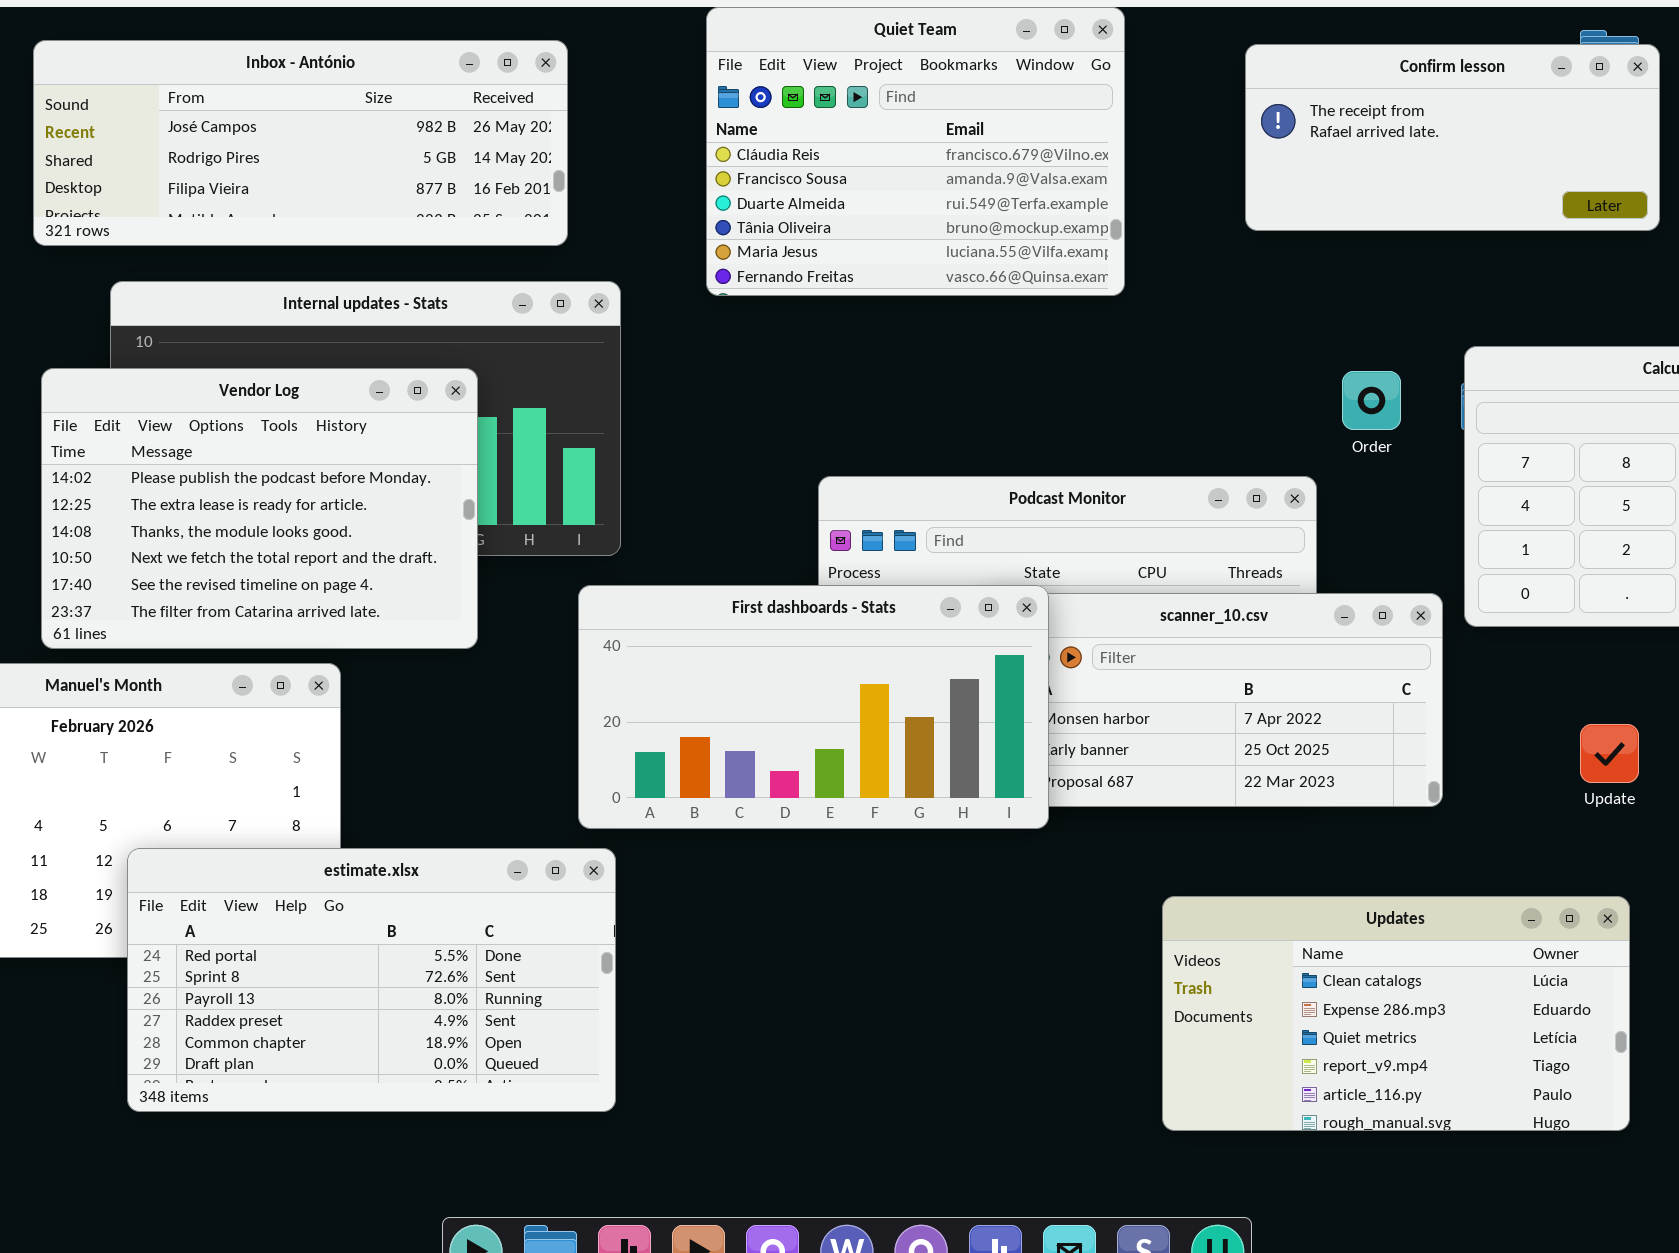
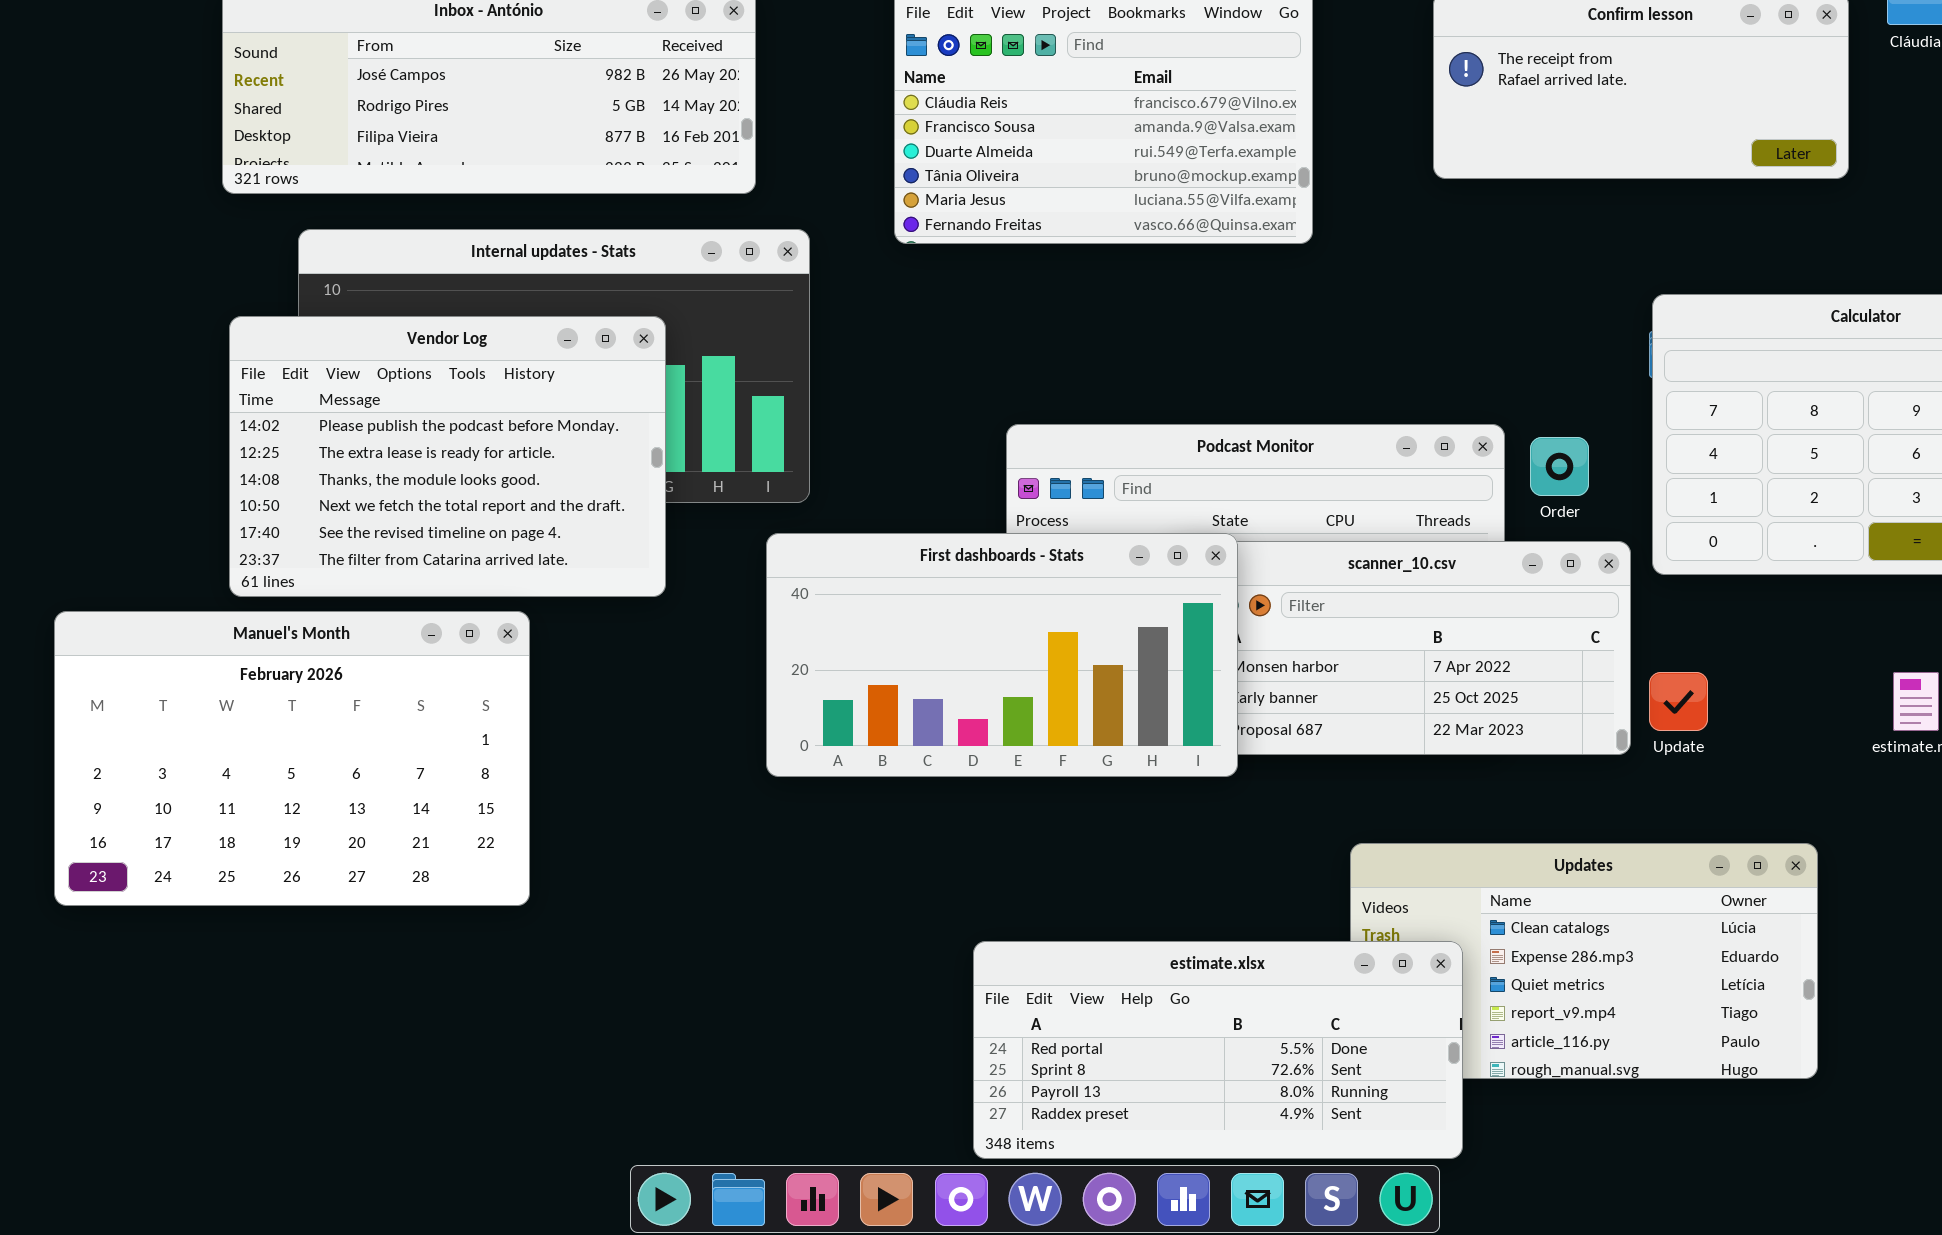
Order: [1342,371,1401,430] -> [1530,437,1589,496], moved
Update: [1580,724,1639,783] -> [1649,672,1708,731], moved
estimate.xlsx: [127,848,616,1112] -> [973,941,1463,1159], moved, resized

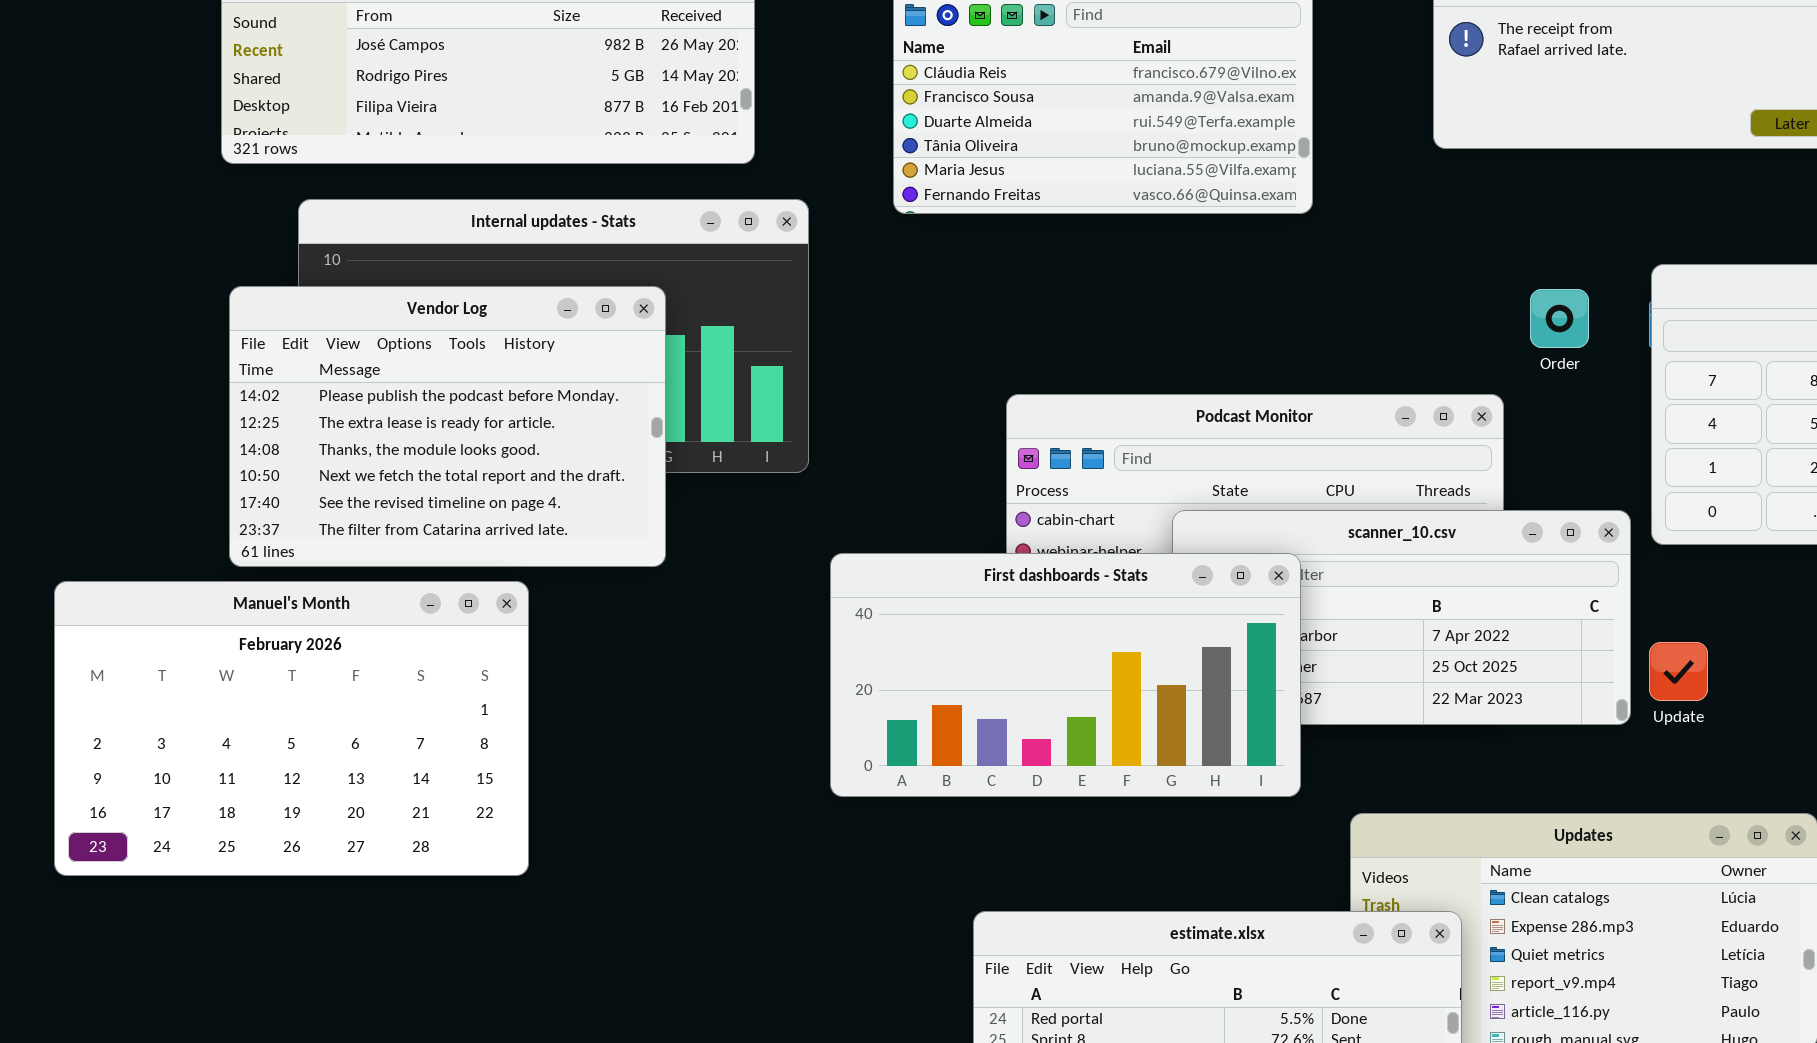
Order: [1530,437,1589,496] -> [1530,289,1589,348], moved
First dashboards - Stats: [766,533,1238,777] -> [830,553,1301,797], moved

